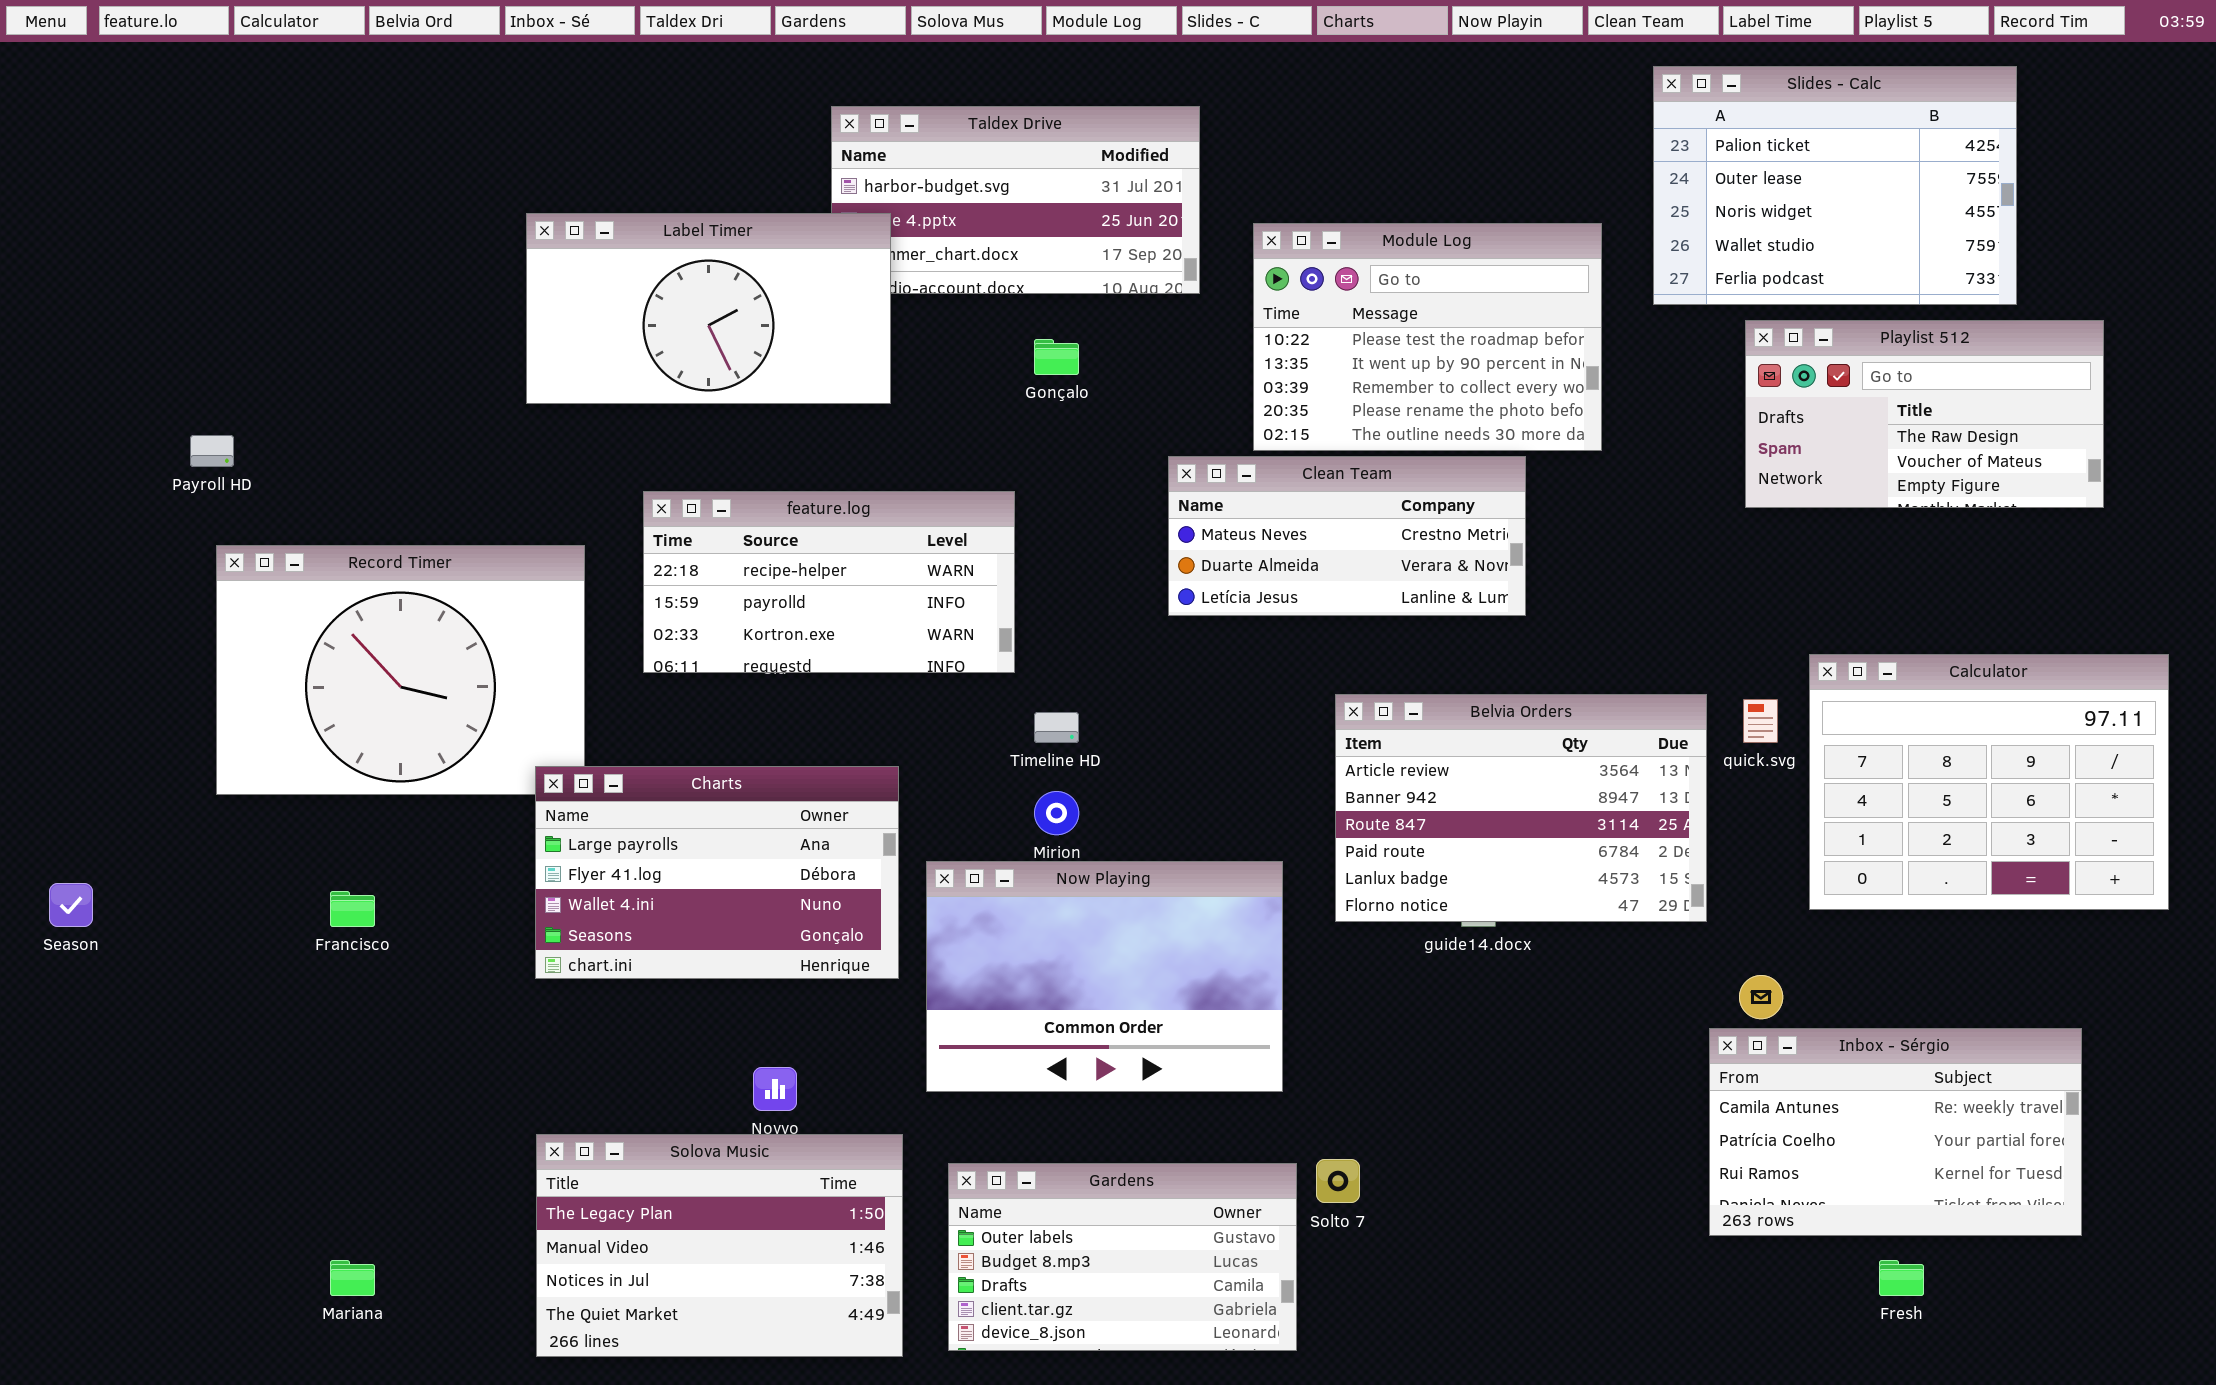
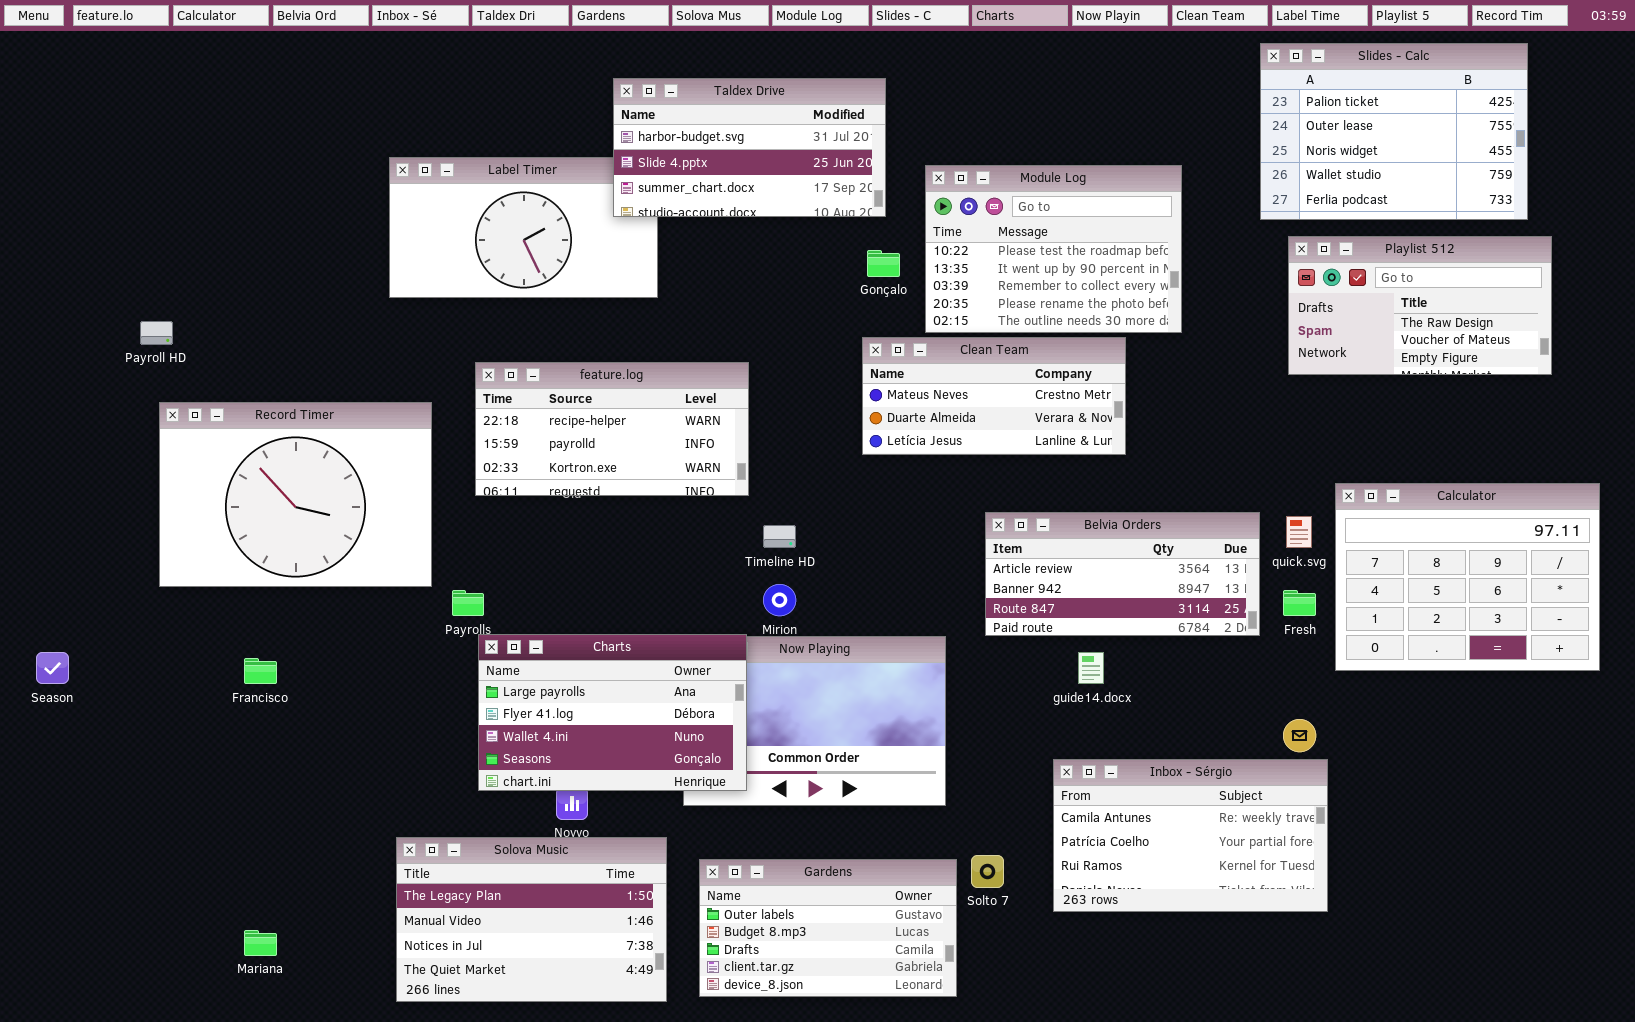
Slides - Calc: [1653,66,2017,305] -> [1260,43,1528,220], moved
Taldex Drive: [831,106,1200,294] -> [613,78,886,217], raised
Gonçalo: [1034,339,1079,375] -> [867,250,900,277], moved
Belvia Orders: [1335,694,1707,922] -> [985,512,1260,636], resized
Charts: [535,766,899,979] -> [478,634,747,791], moved
Inbox - Sérgio: [1709,1028,2082,1236] -> [1053,759,1328,912], moved
Fresh: [1879,1260,1924,1296] -> [1283,590,1316,616], moved

